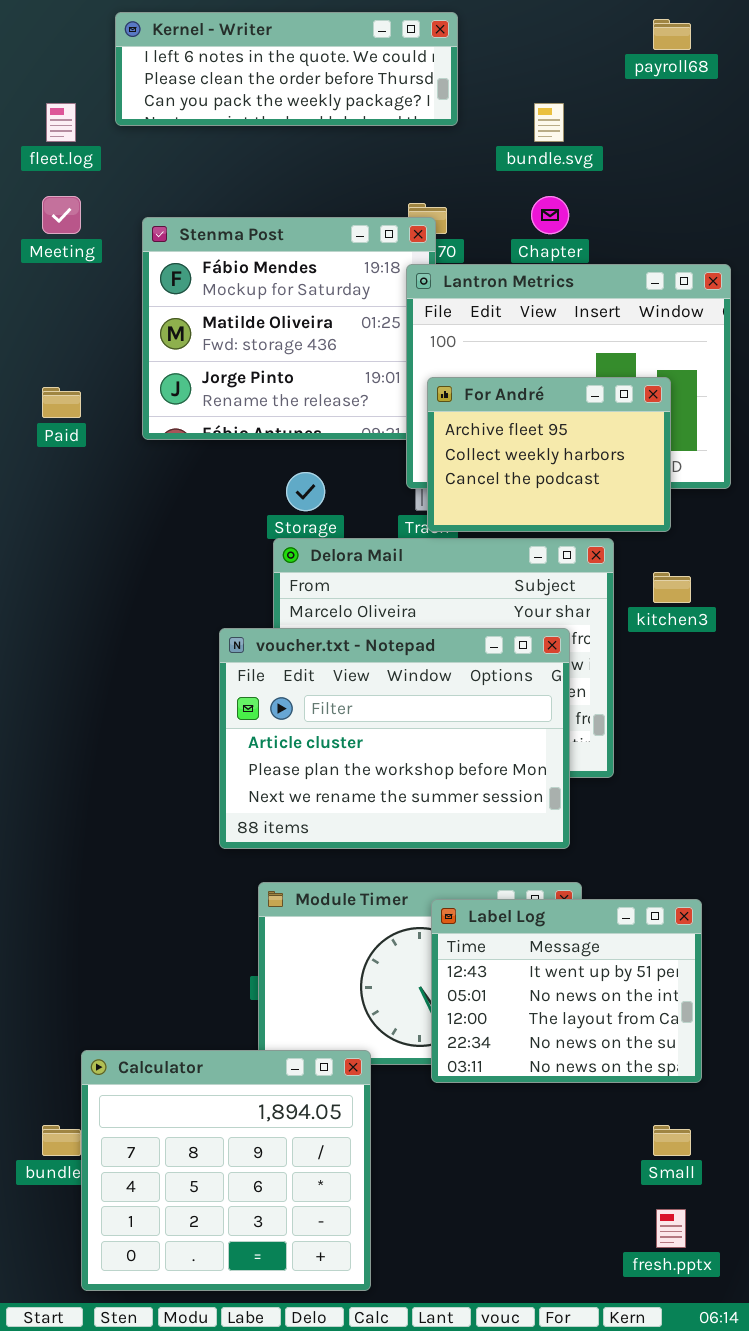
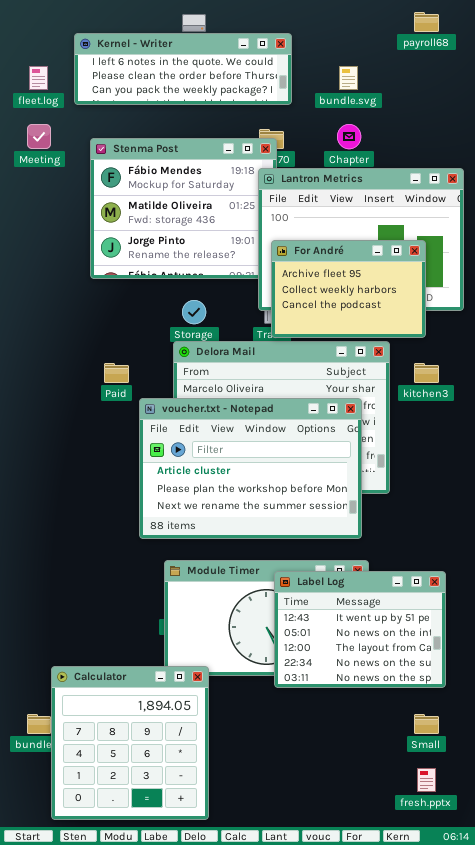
Kernel - Writer: [115,12,458,126] -> [74,33,292,105], moved
Paid: [42,387,81,418] -> [104,363,129,383], moved
Calculator: [81,1050,371,1291] -> [51,666,209,820], resized

